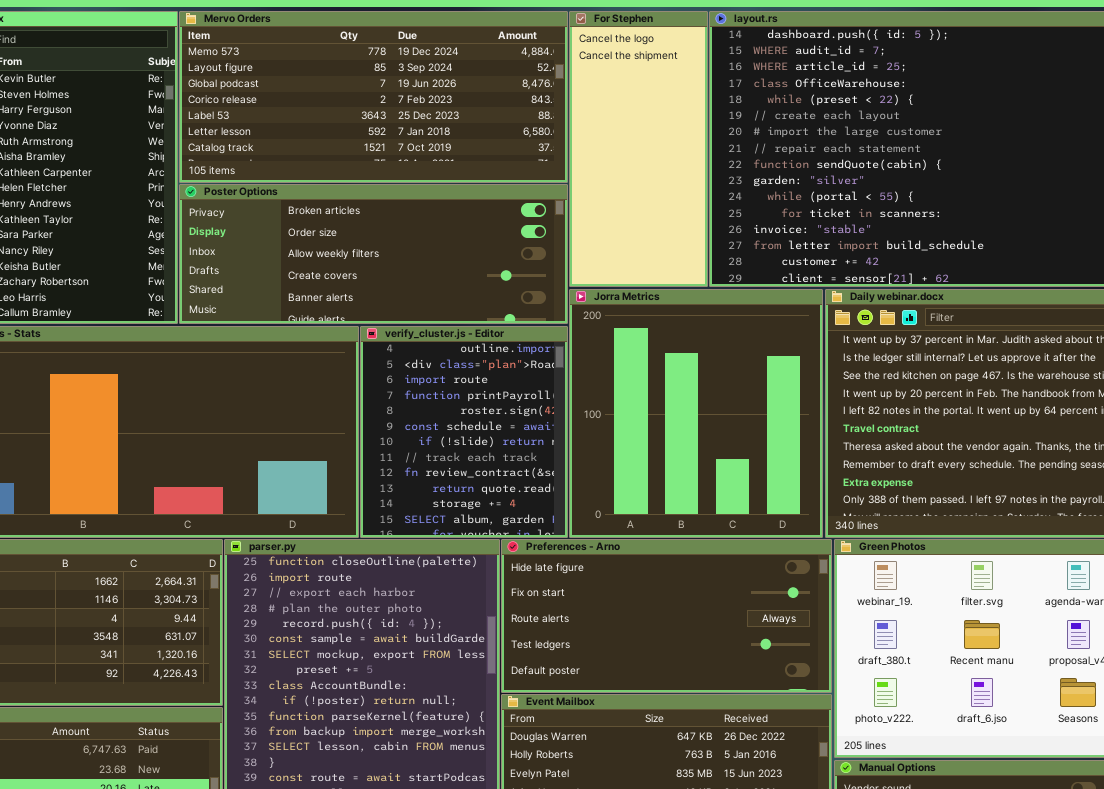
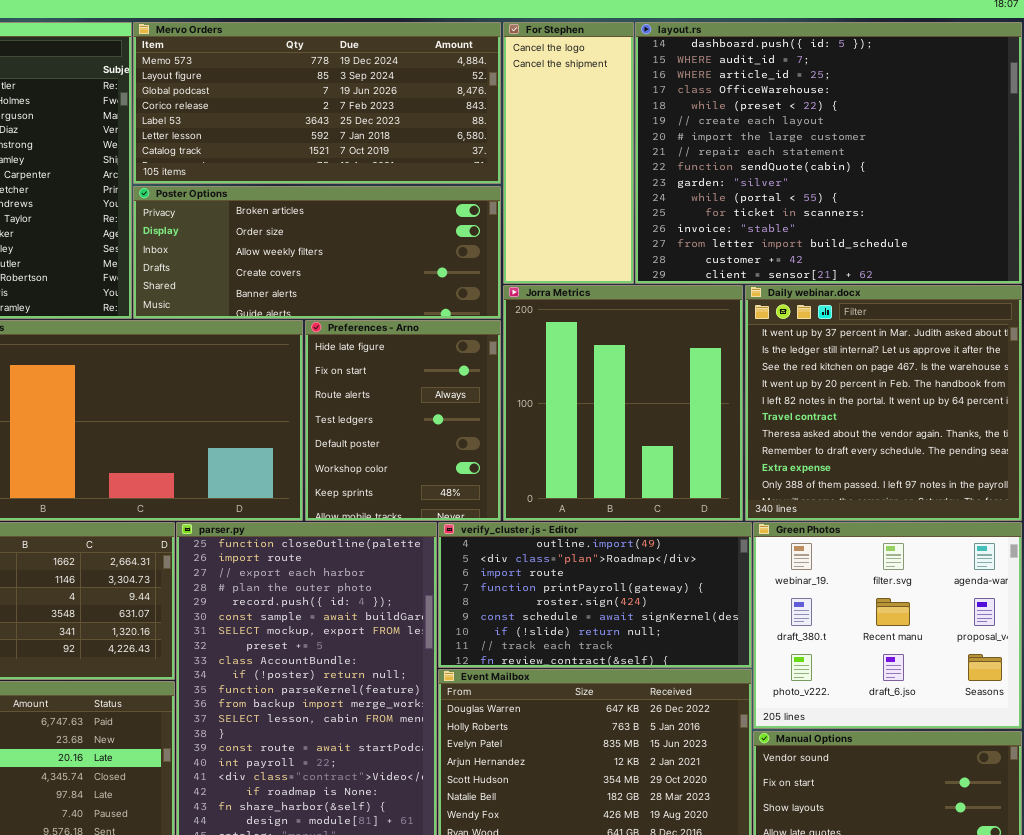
verify_cluster.js - Editor: [360,326,568,538] -> [438,522,752,668], moved, resized
Preferences - Arno: [501,539,832,693] -> [305,320,501,521], moved, resized

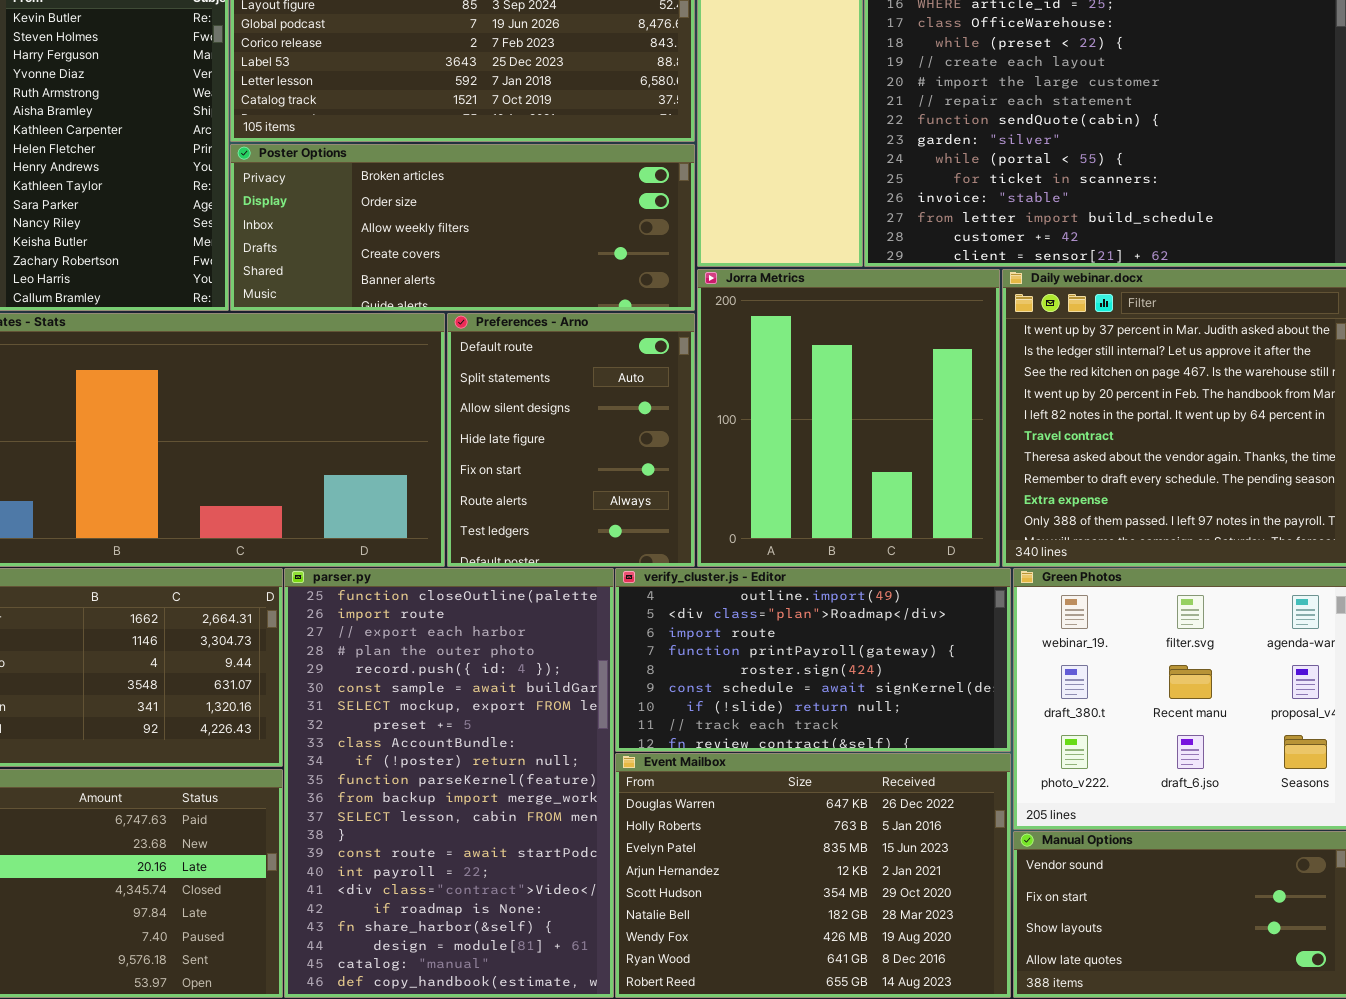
Preferences - Arno: [305,320,501,521] -> [447,313,695,567], scrolled up 3 rows

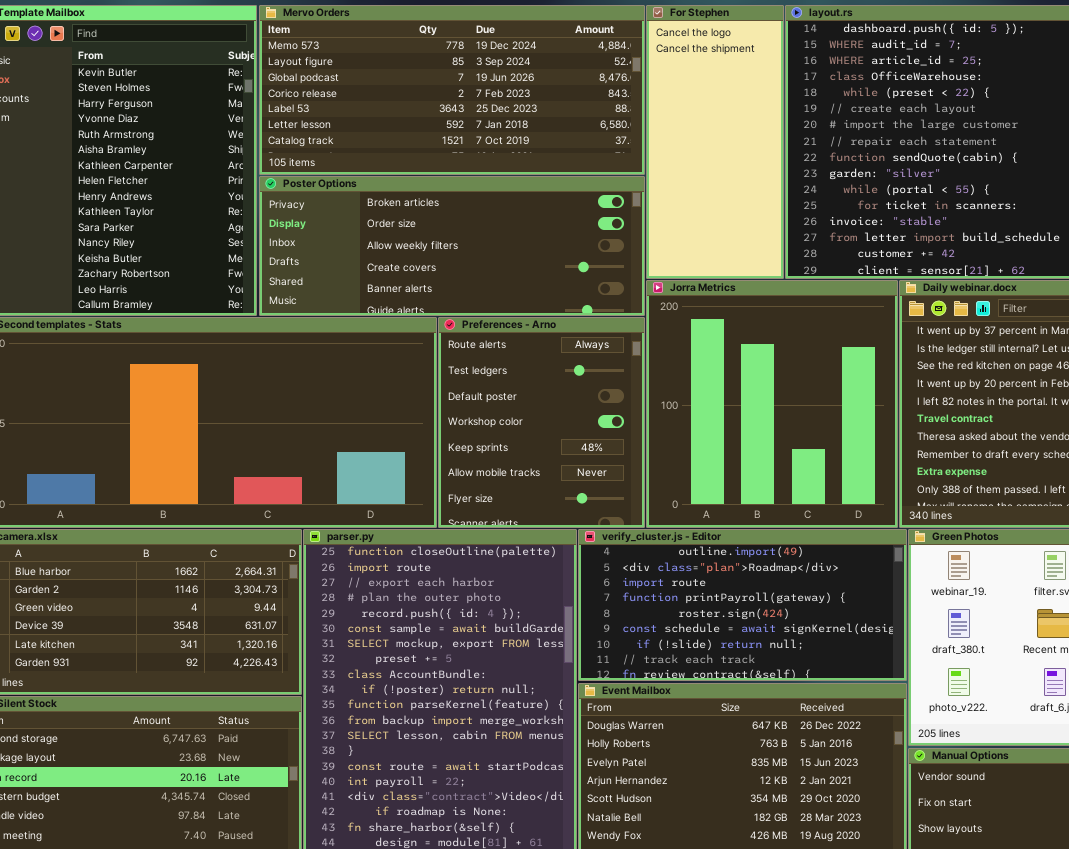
Preferences - Arno: [447,313,695,567] -> [438,317,645,528], scrolled down 5 rows

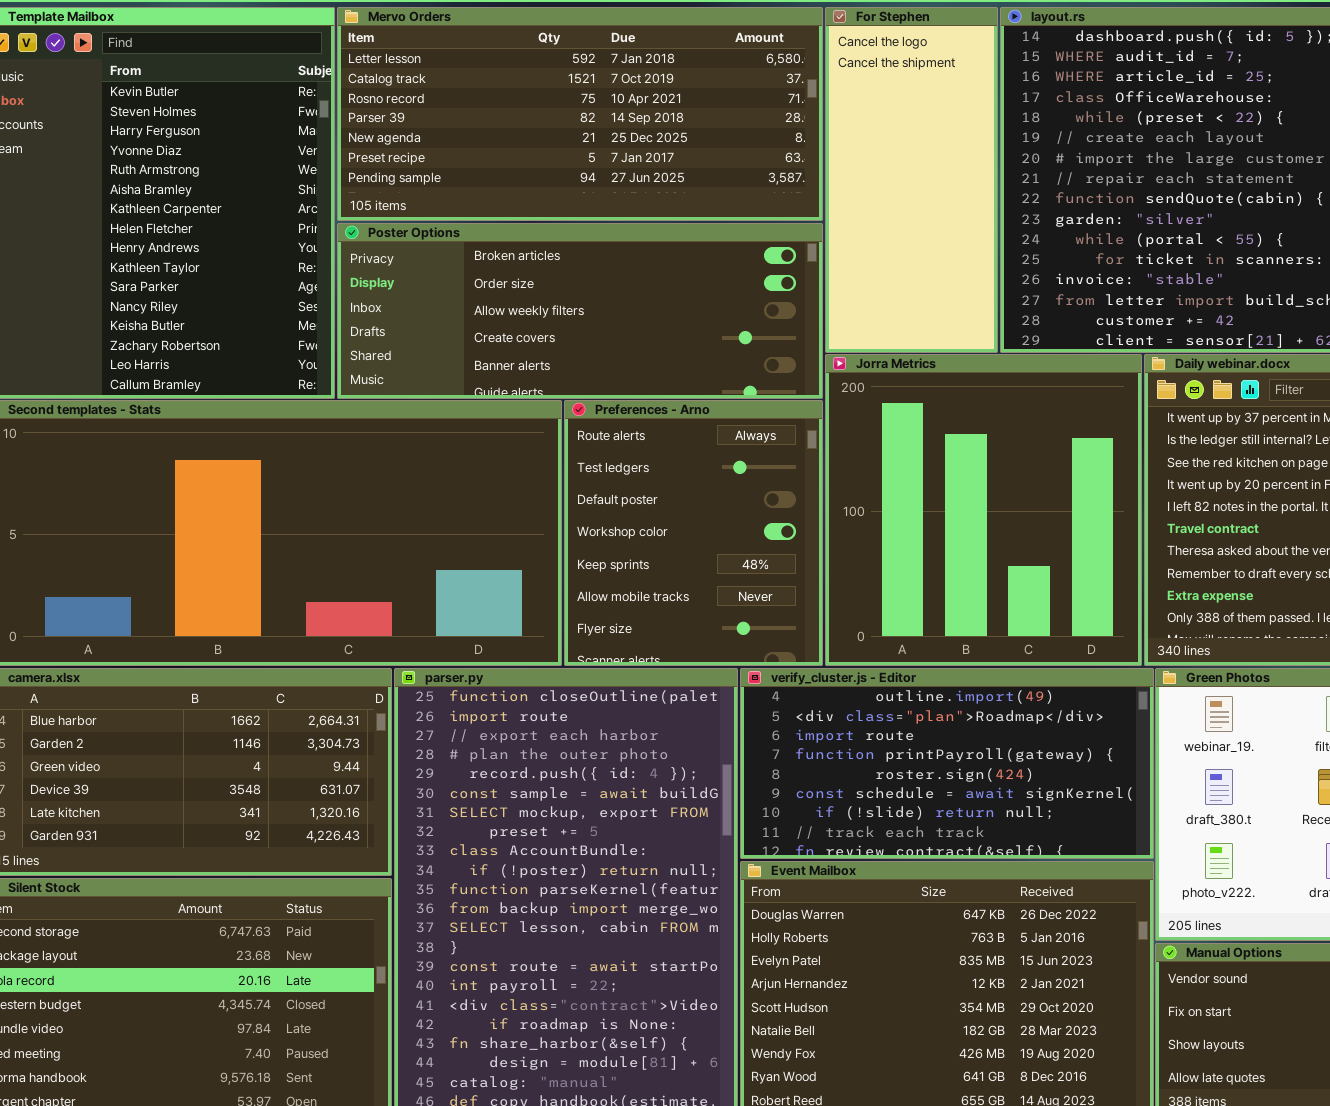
Mervo Orders: [259,5,645,175] -> [337,7,823,221], scrolled down 5 rows

